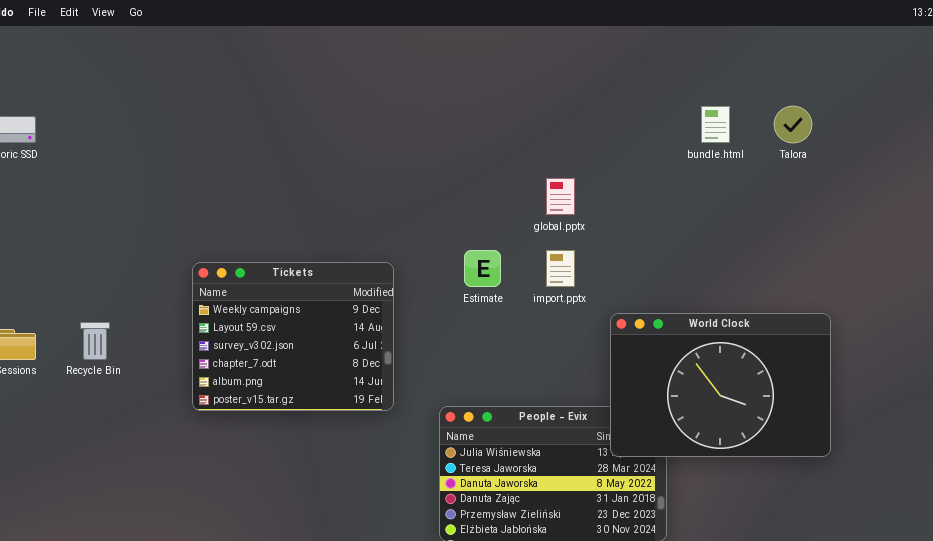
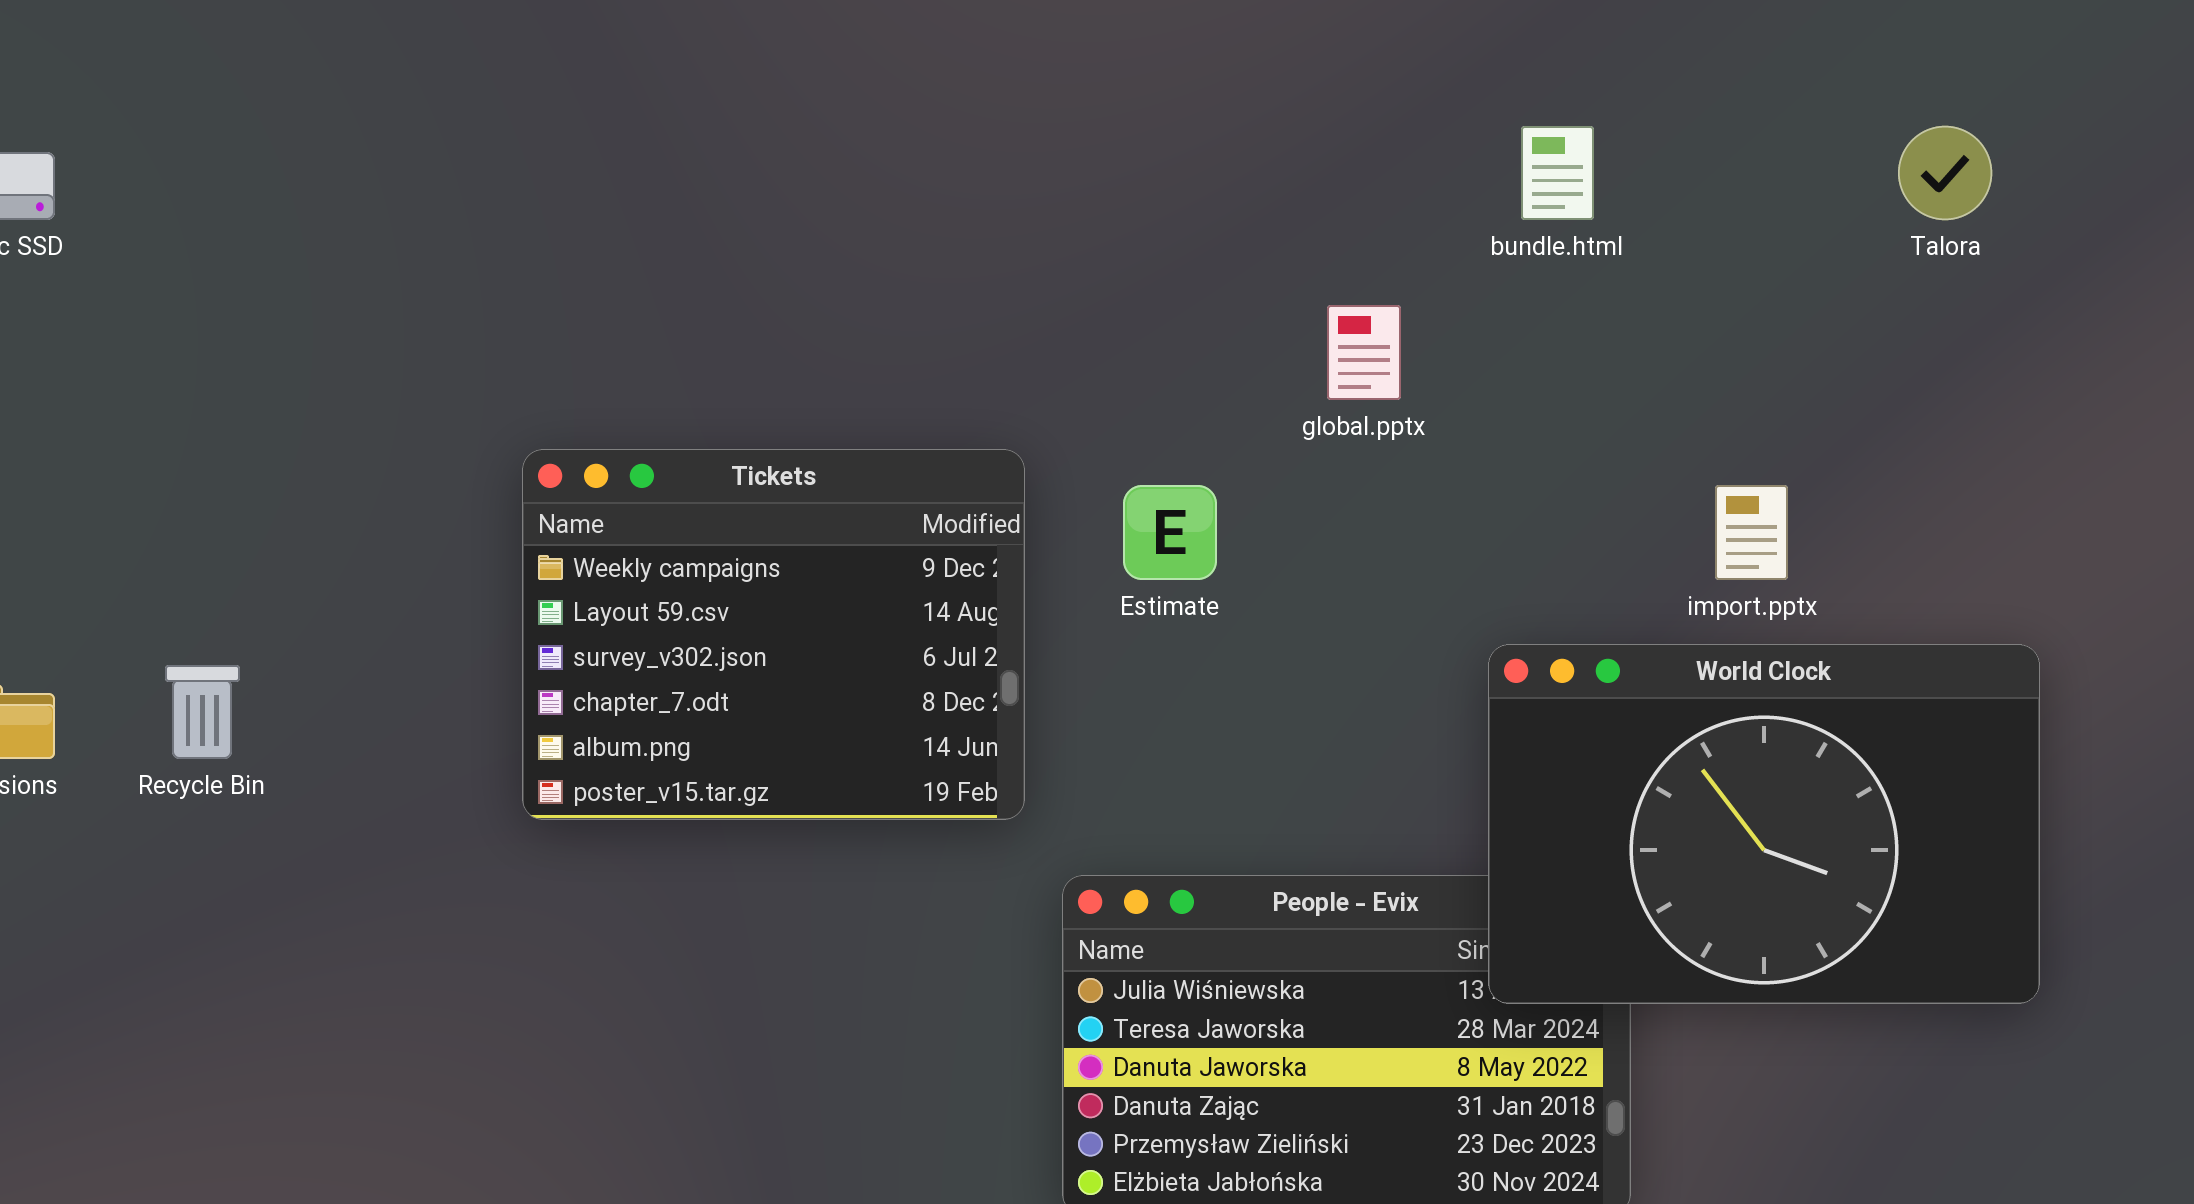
bundle.html: [701,106,730,143] -> [1521,126,1594,220], moved
import.pptx: [546,250,575,287] -> [1715,485,1788,580], moved
Tickets: [192,262,394,411] -> [522,449,1025,820], moved

